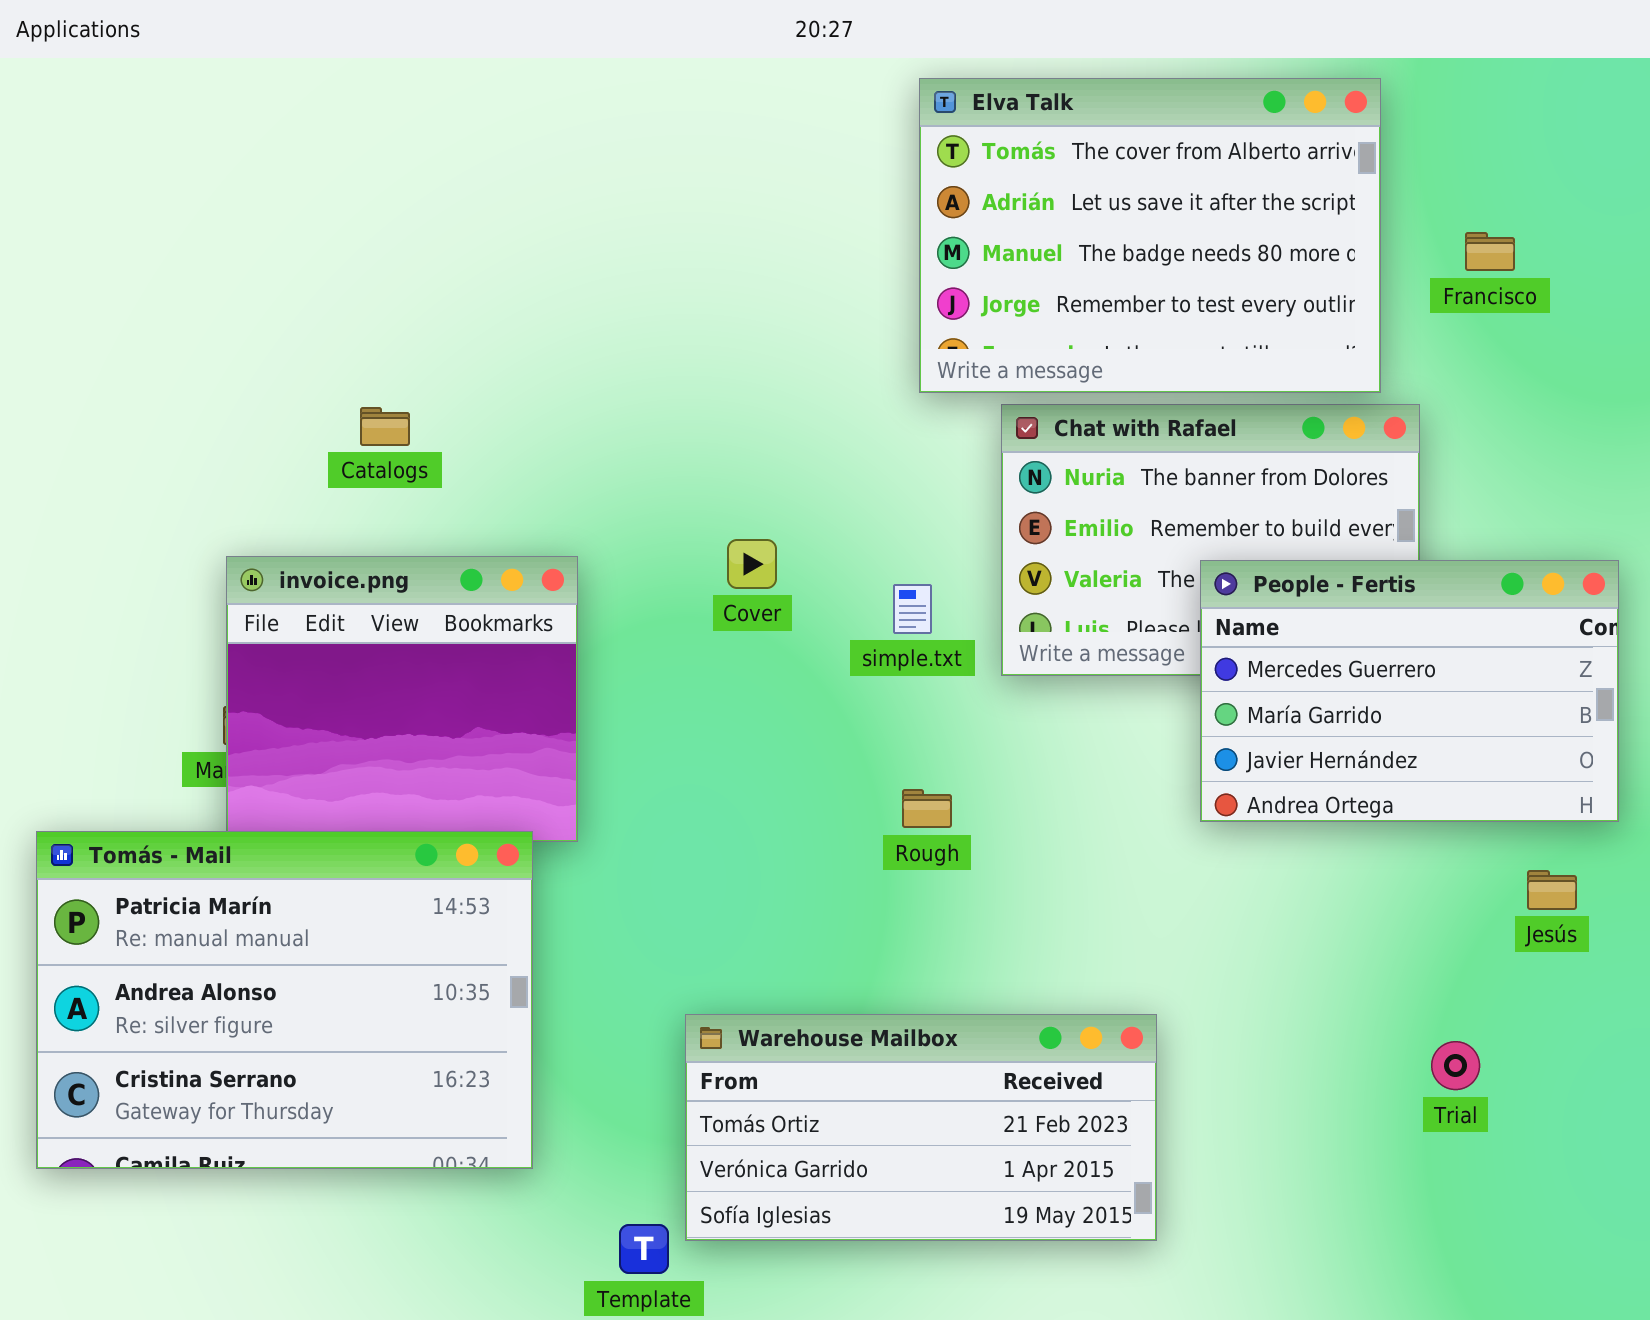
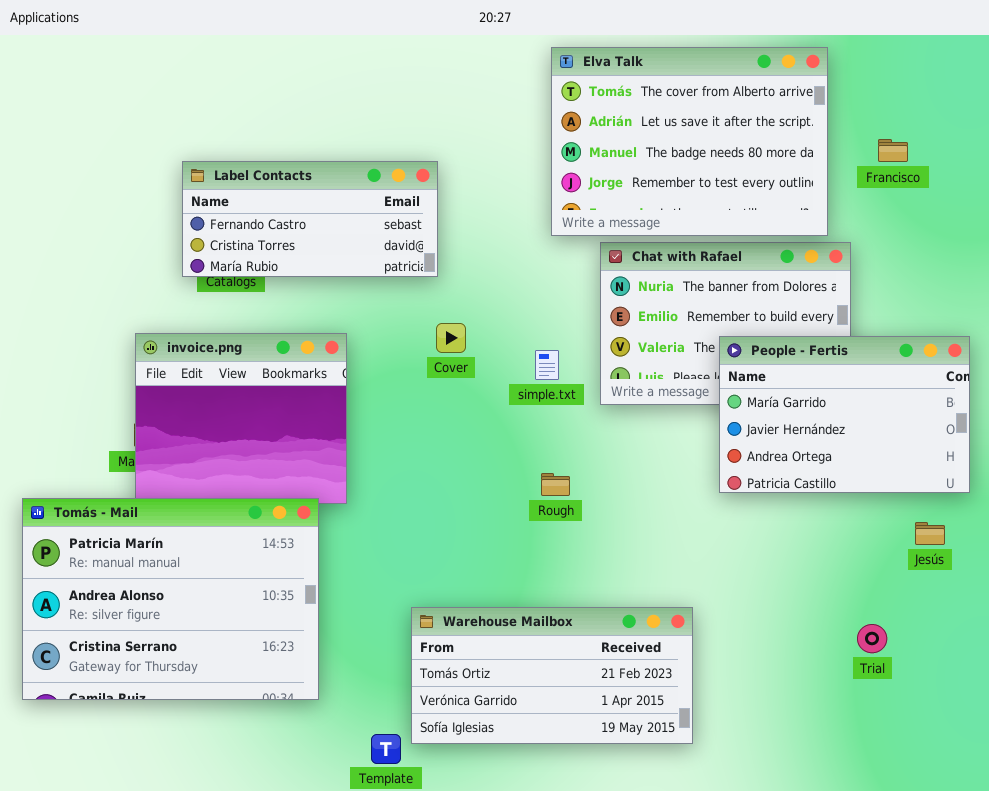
Label Contacts: none -> [182,161,438,277], opened
People - Fertis: [1200,560,1619,822] -> [719,336,970,493], scrolled down 1 row

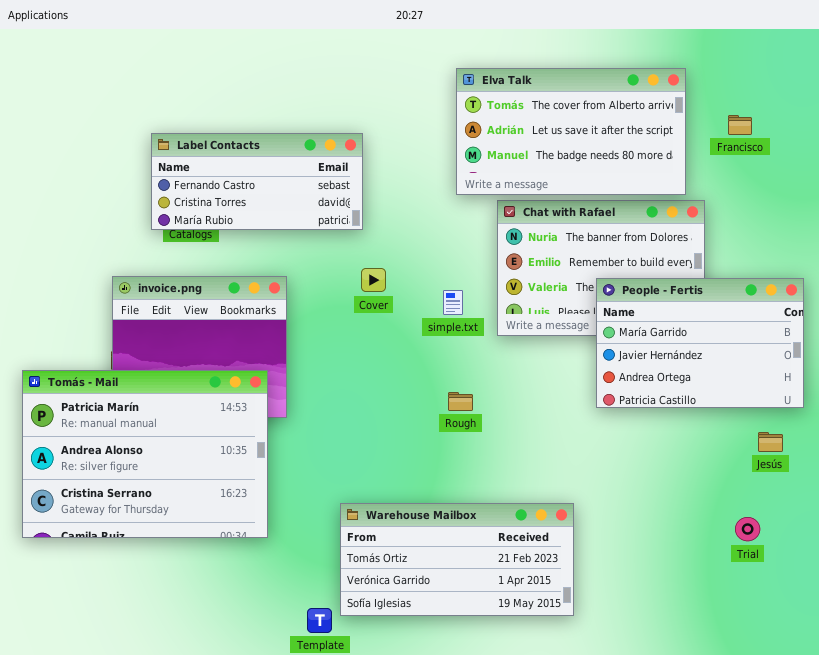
Elva Talk: [551,47,828,236] -> [456,68,686,195], resized
Tomás - Mail: [22,498,319,700] -> [22,370,268,538], moved
Trial: [857,624,887,653] -> [735,517,760,541], moved

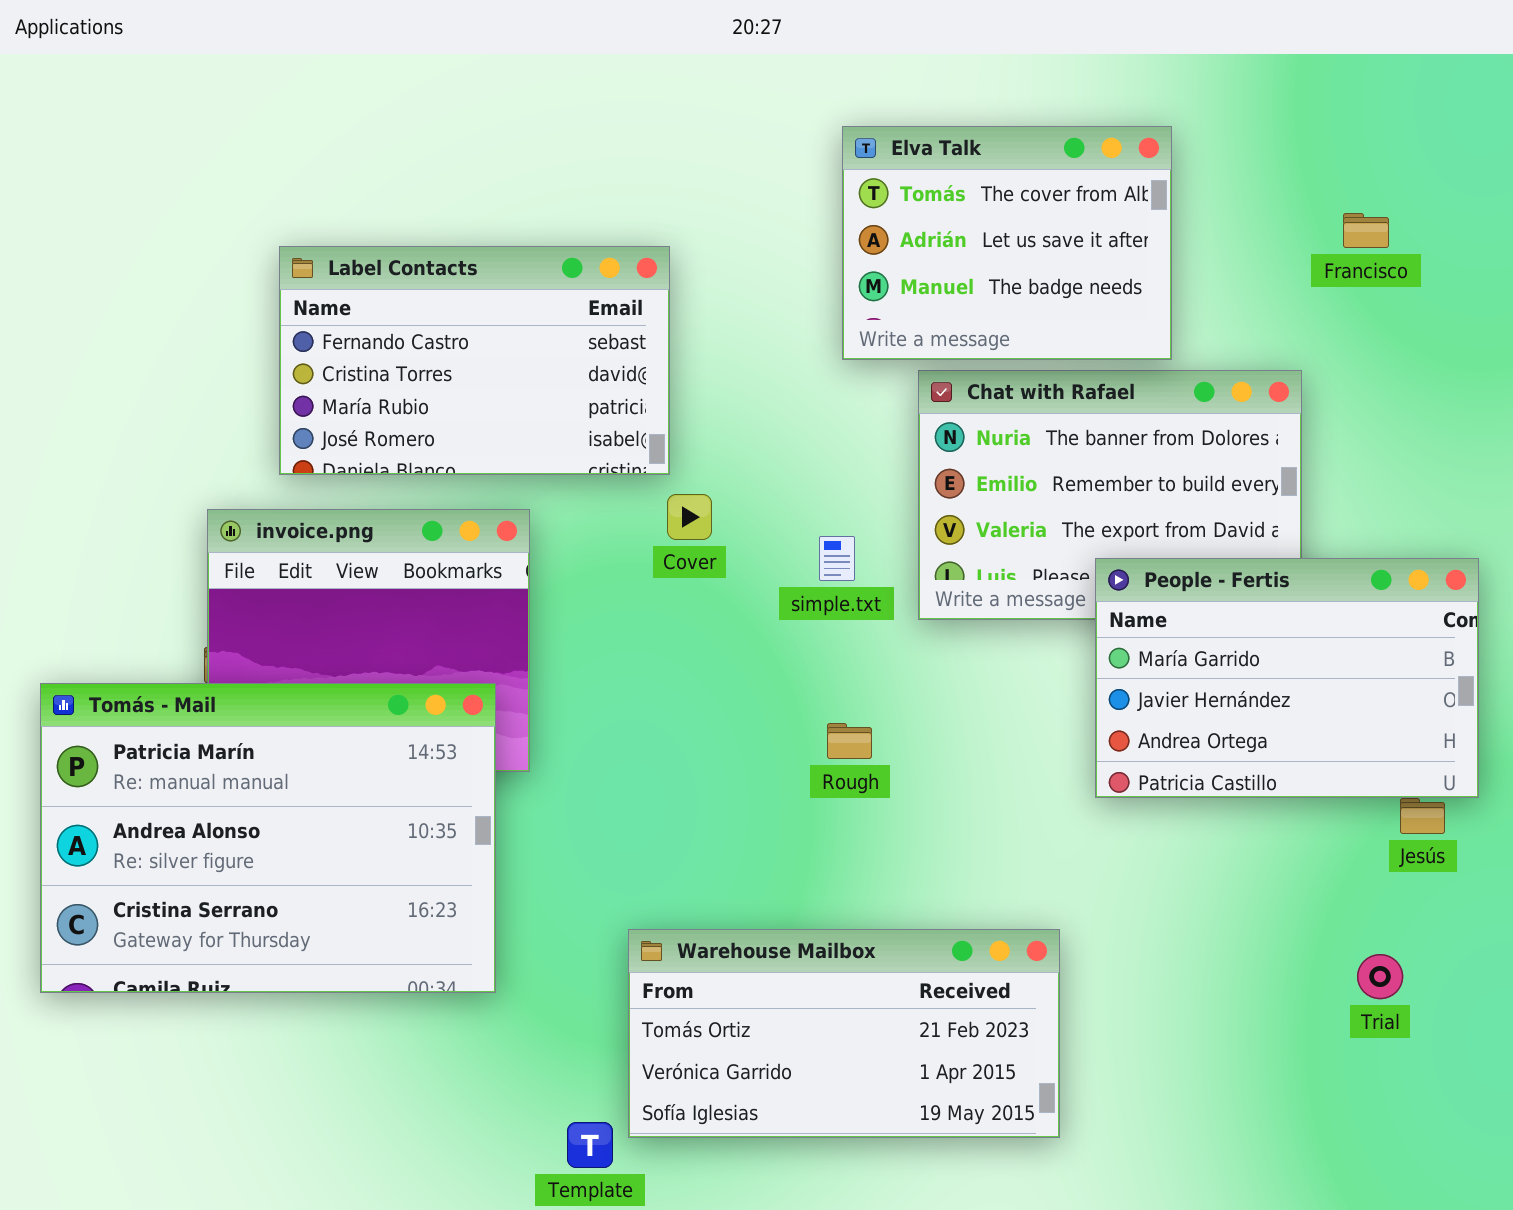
Elva Talk: [456,68,686,195] -> [842,126,1172,360], resized
Label Contacts: [151,133,363,230] -> [279,246,670,475], resized
People - Fertis: [596,278,804,408] -> [1095,558,1479,798], moved

